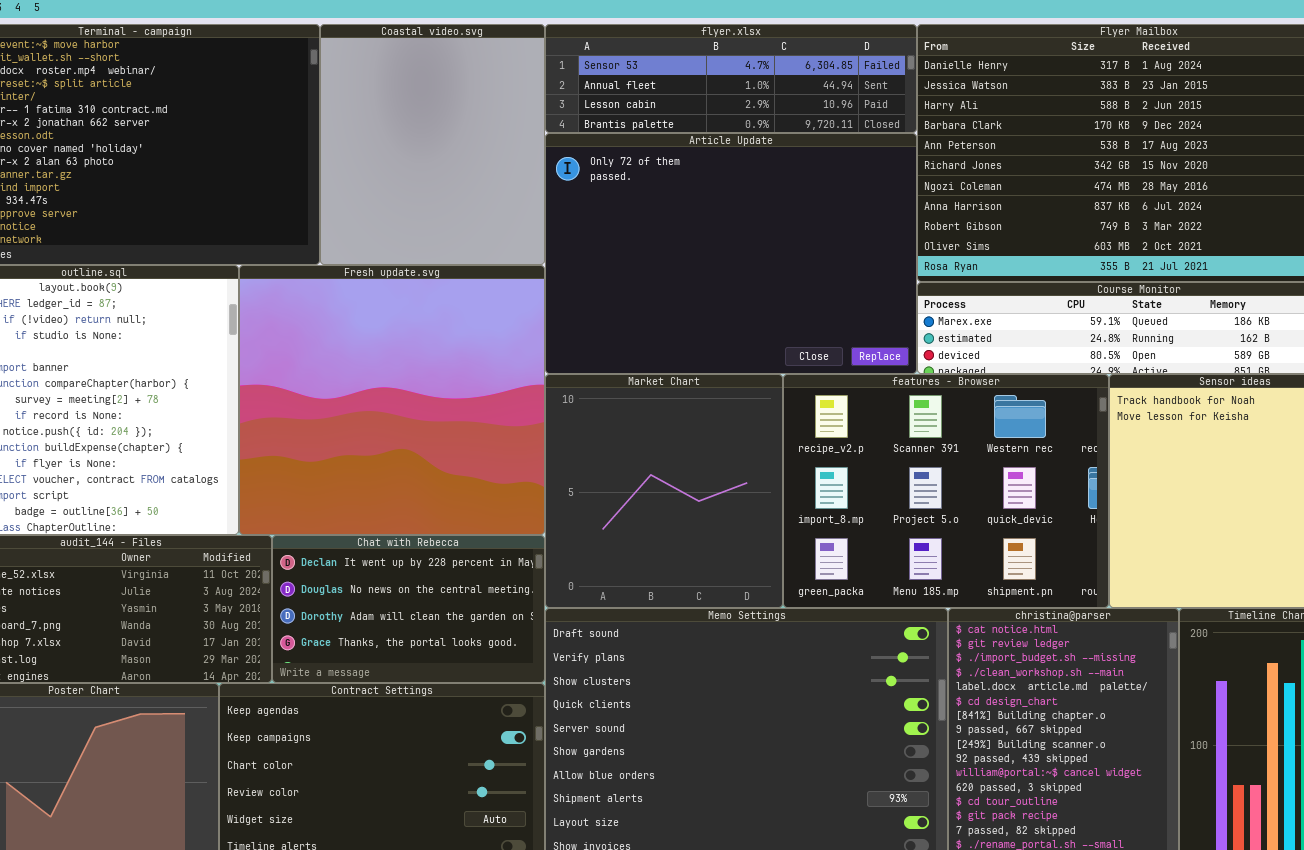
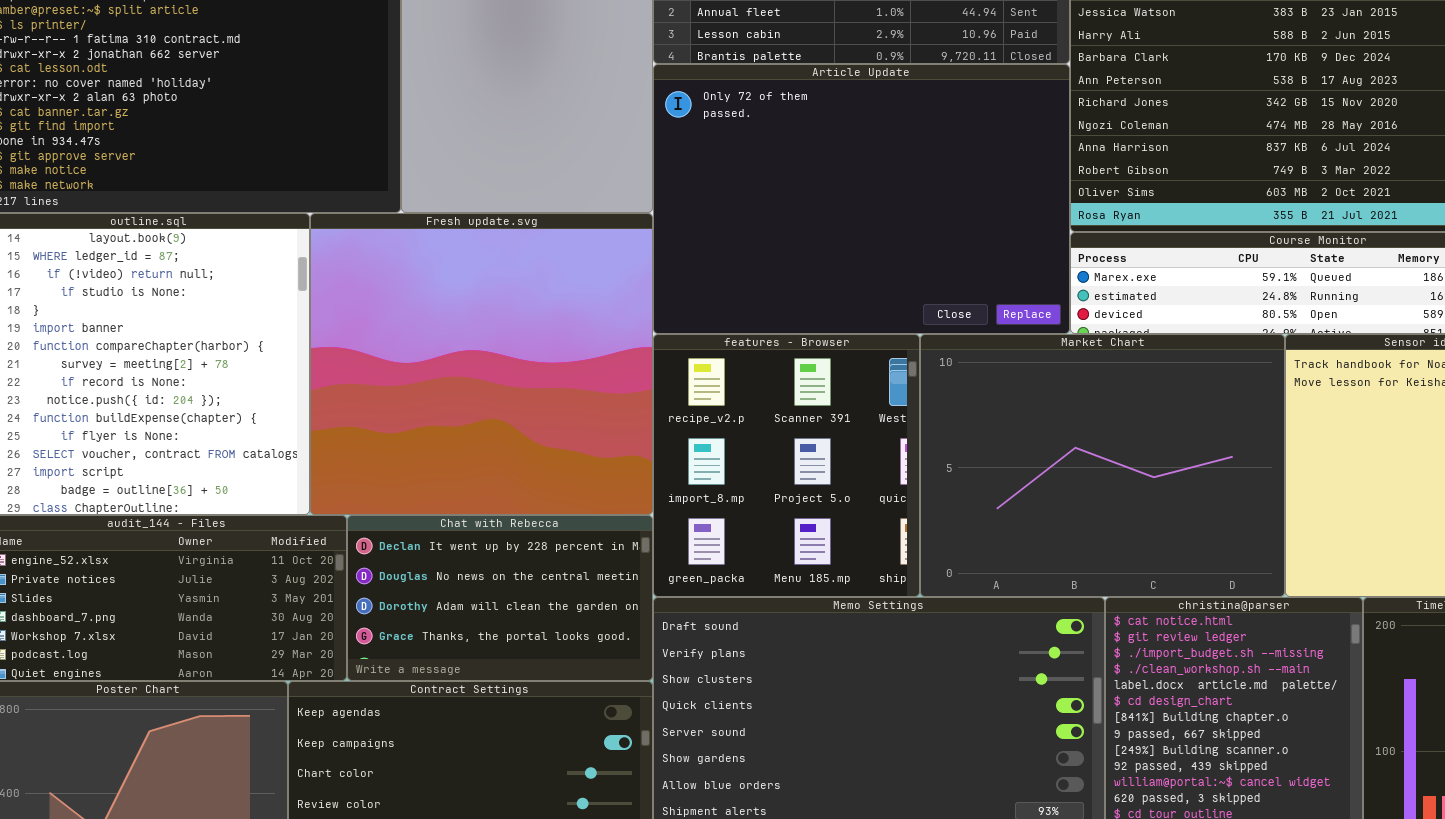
Market Chart: [545,374,783,608] -> [920,334,1285,597], moved, resized
features - Browser: [783,374,1109,608] -> [653,334,920,597], moved, resized

